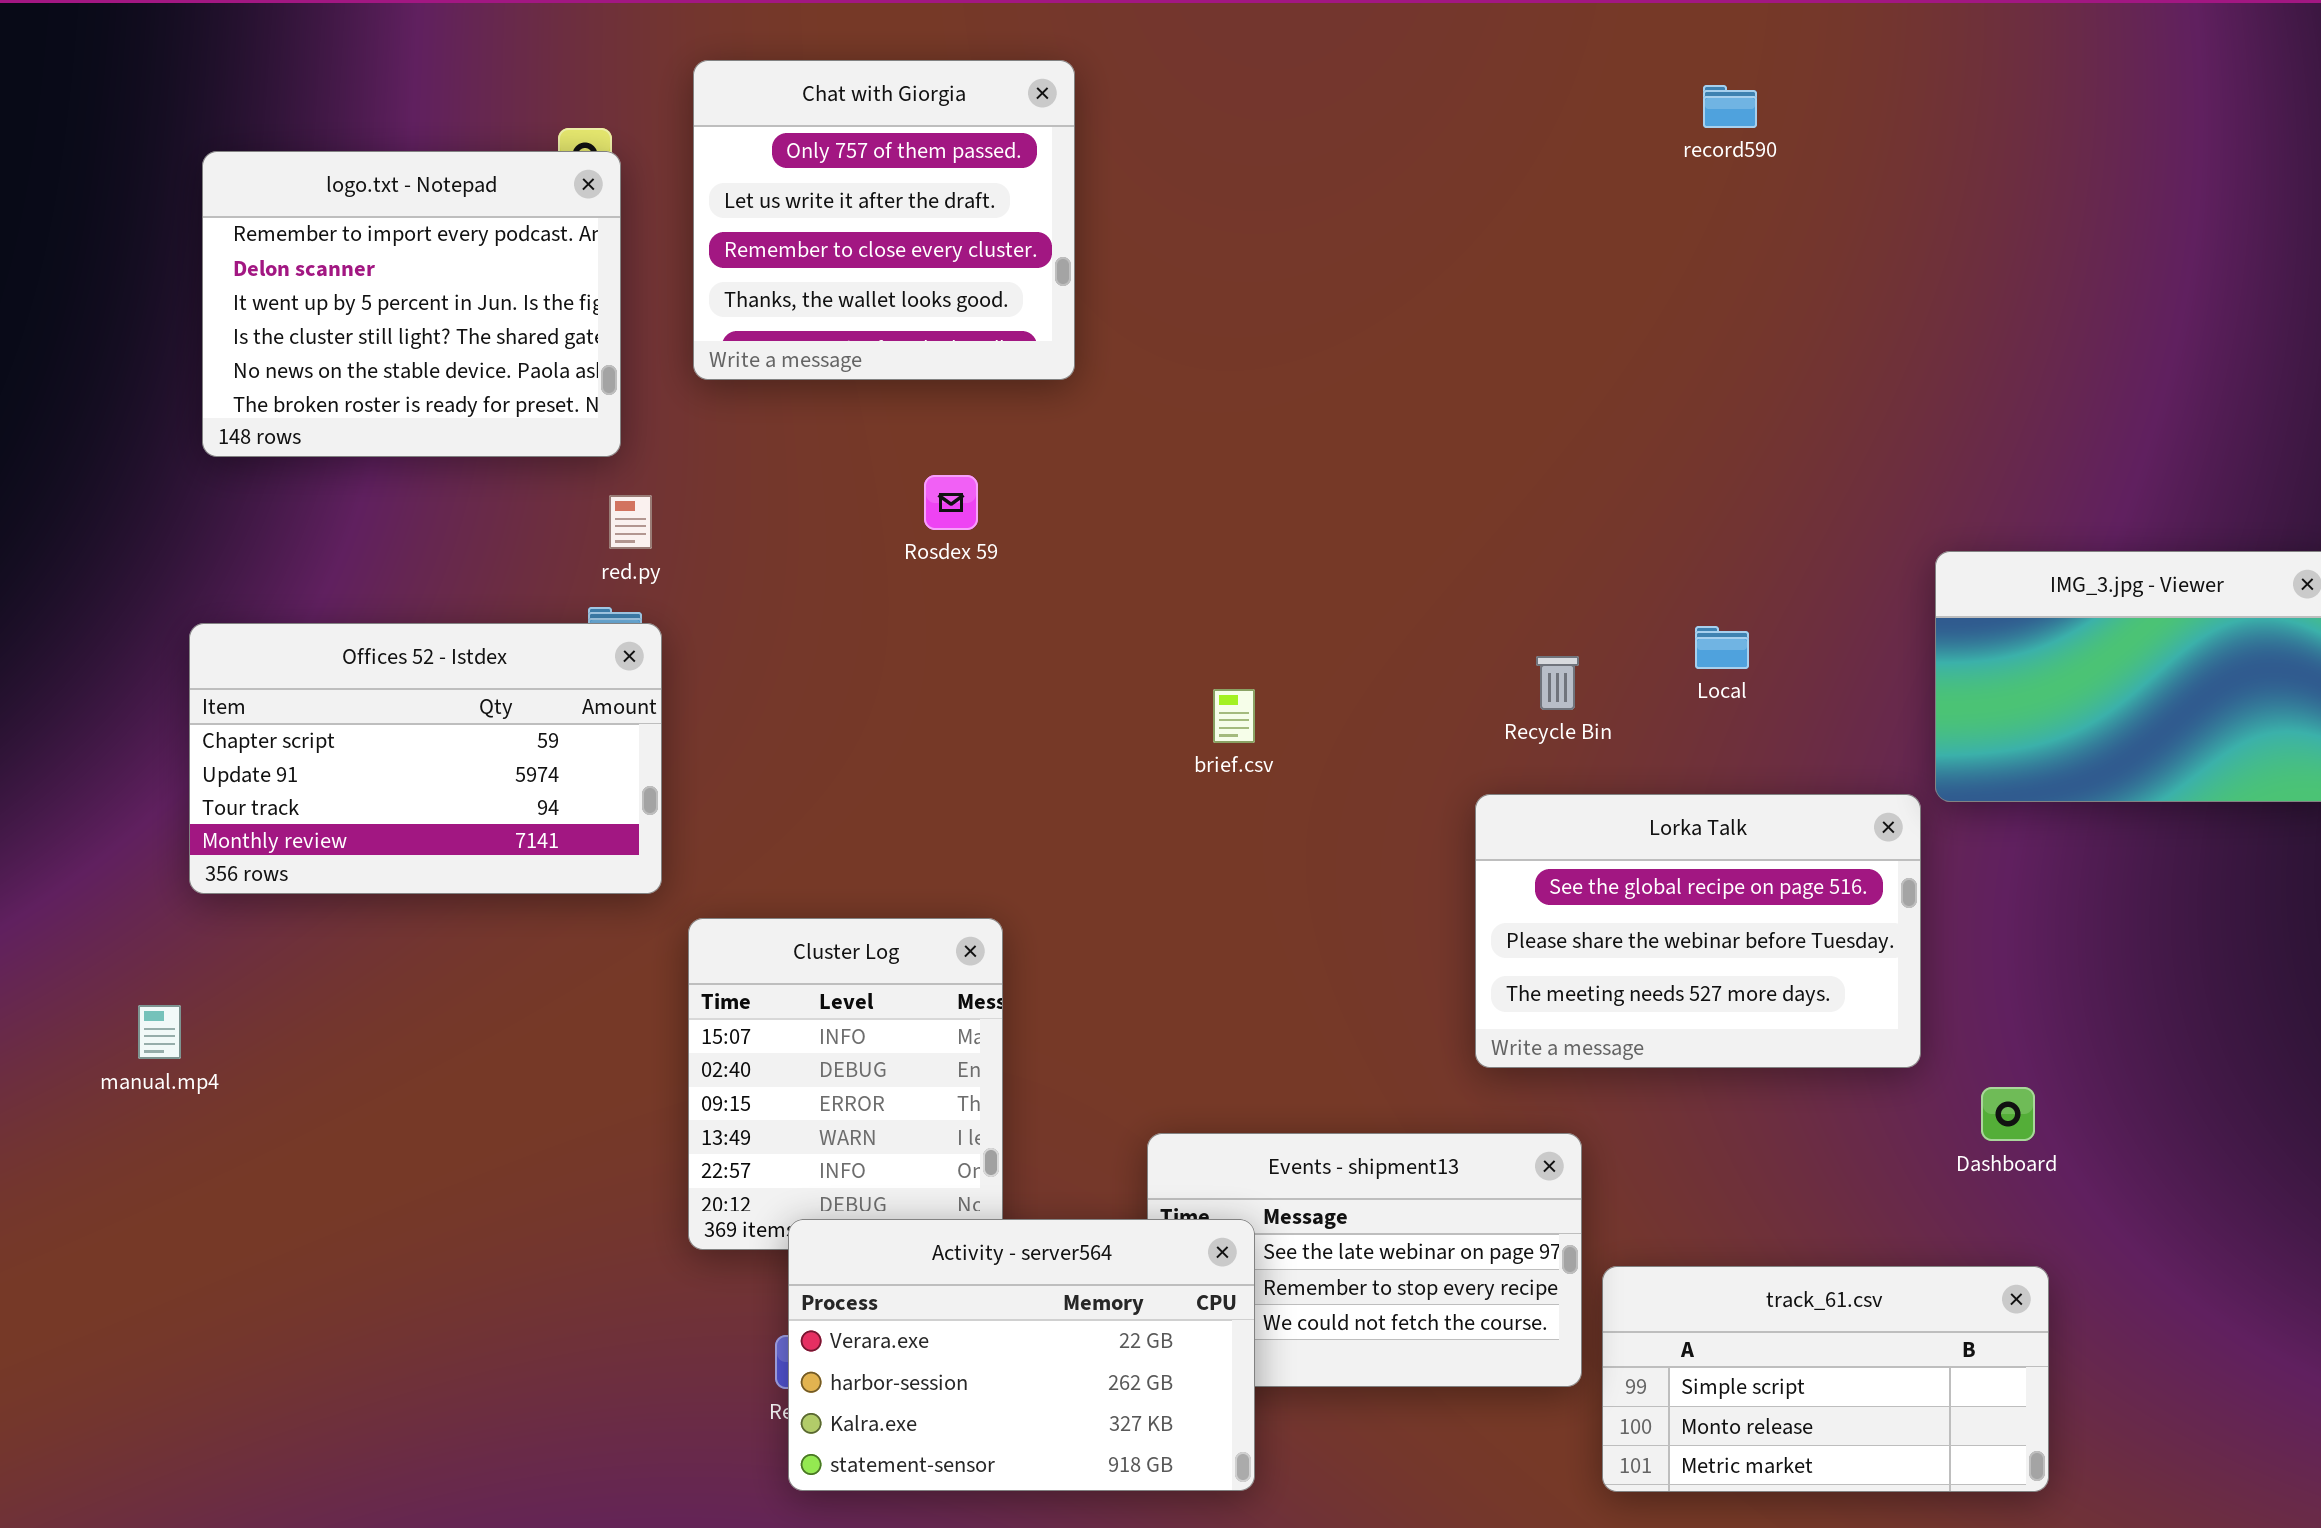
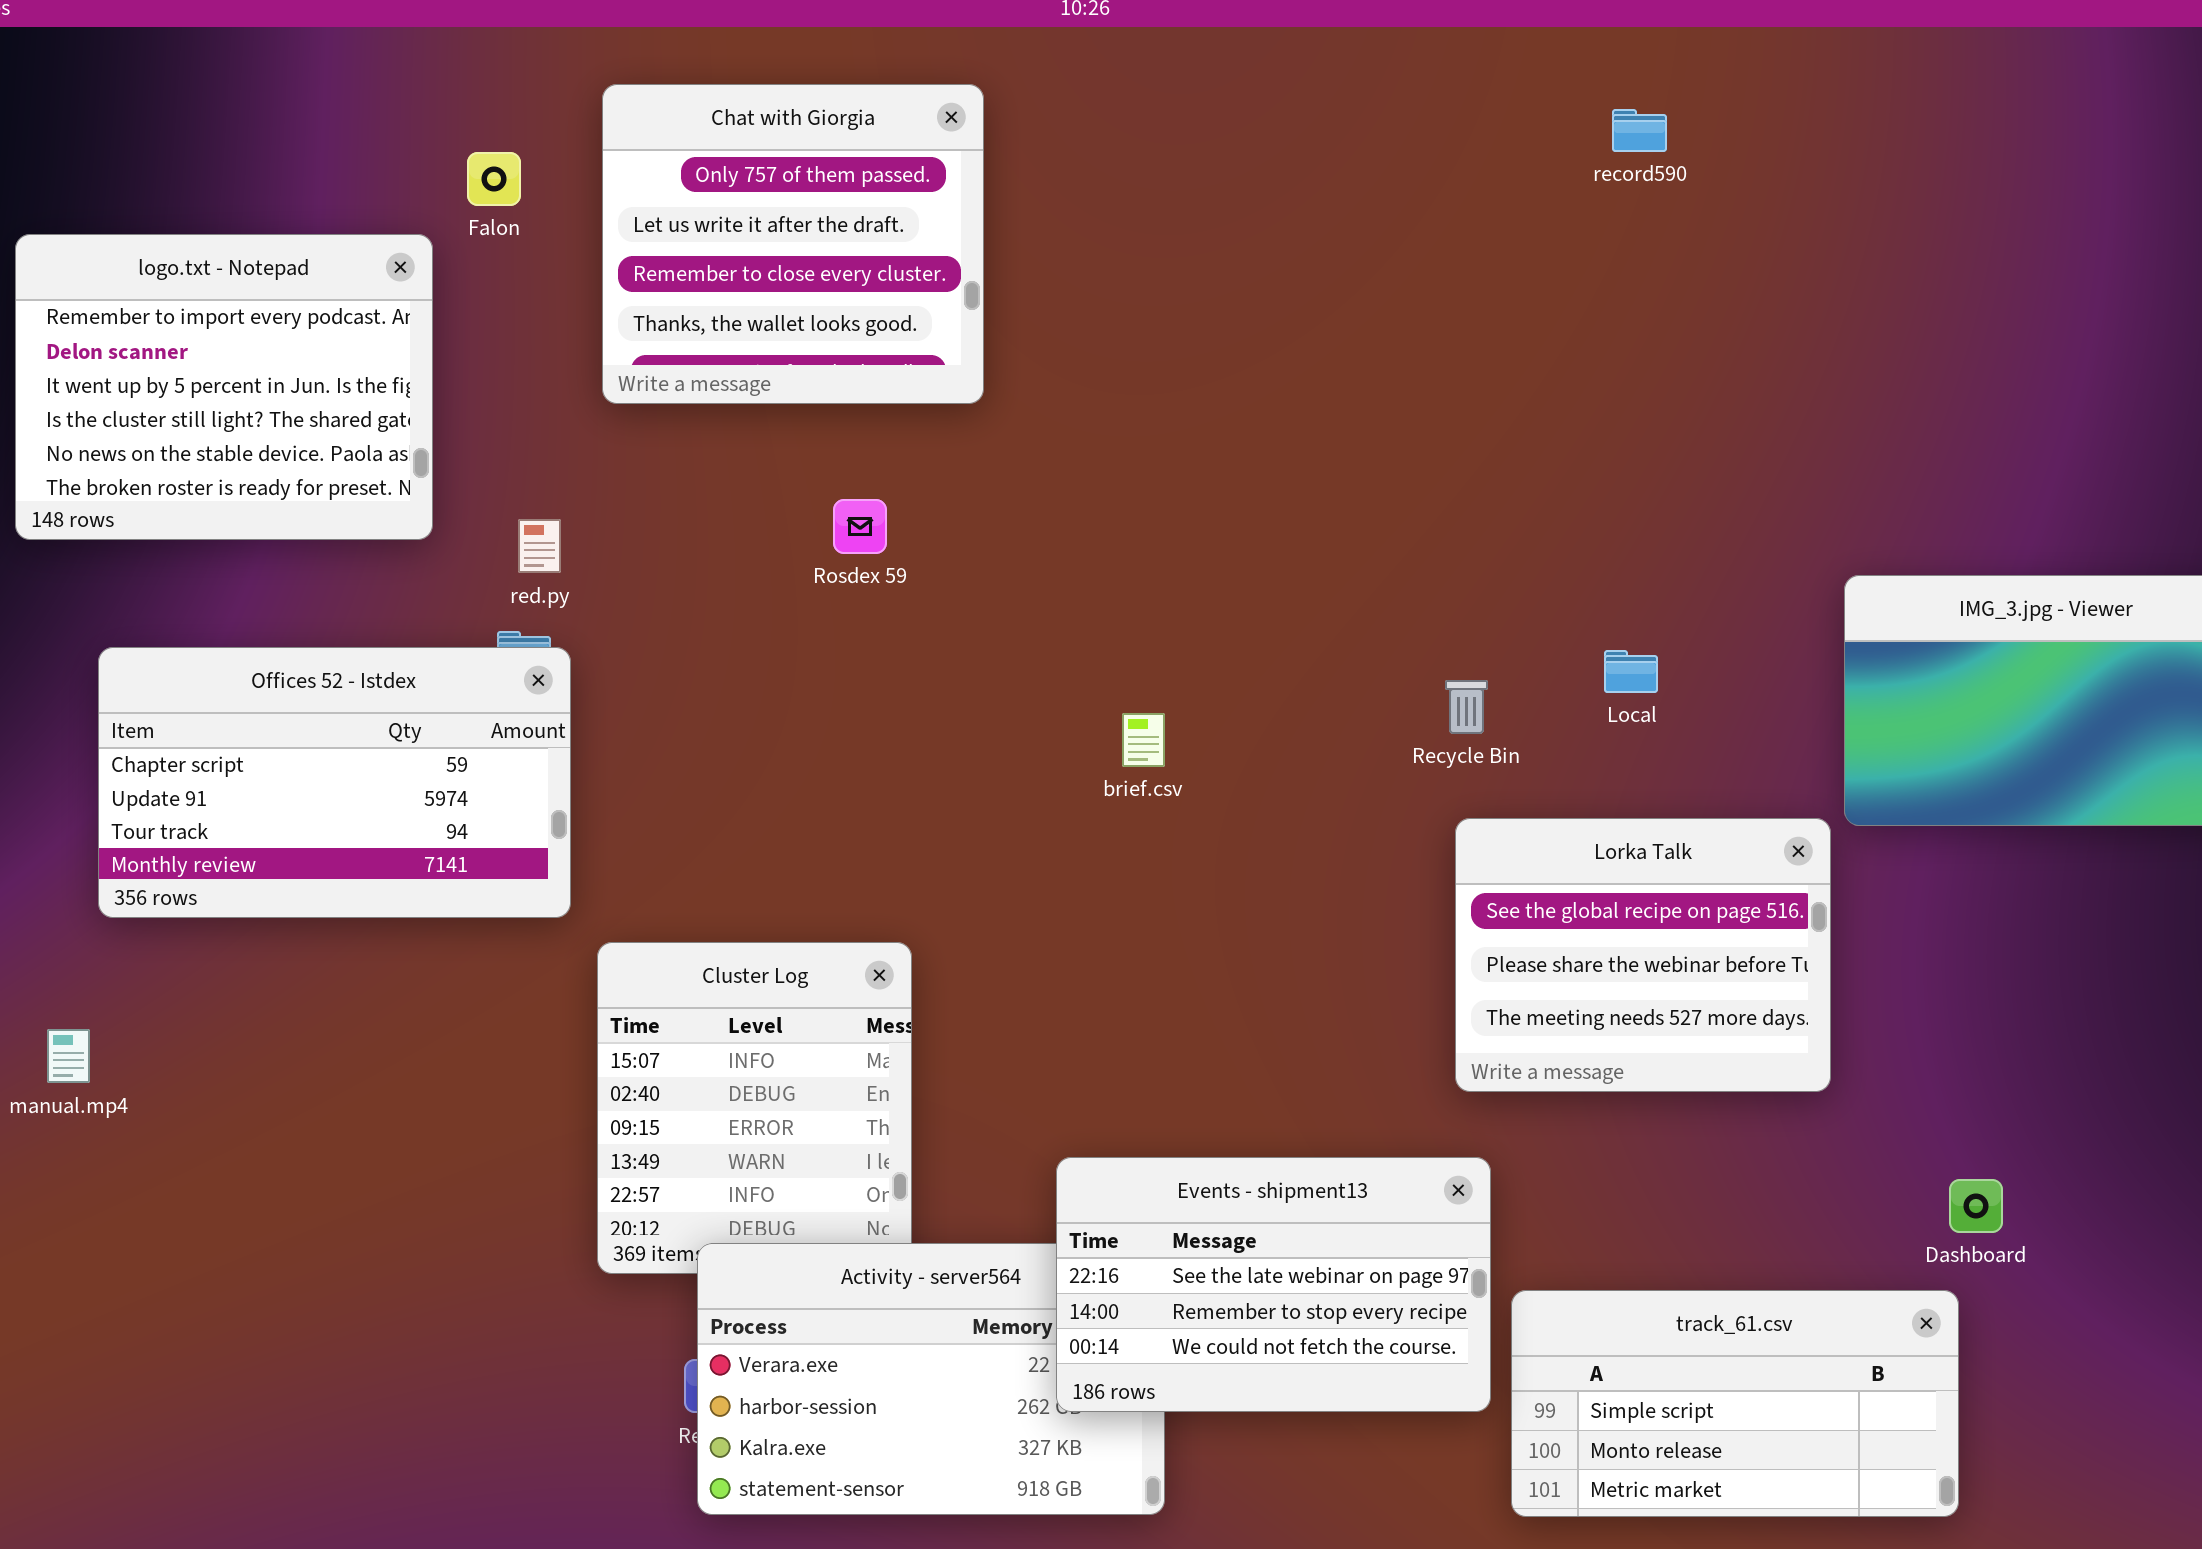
logo.txt - Notepad: [202,151,621,457] -> [15,234,433,540], moved
Lorka Talk: [1475,794,1921,1068] -> [1455,818,1831,1092], resized
Dashboard: [1981,1087,2035,1141] -> [1949,1179,2003,1233], moved
Events - shipment13: [1147,1133,1582,1387] -> [1056,1157,1491,1412], raised

